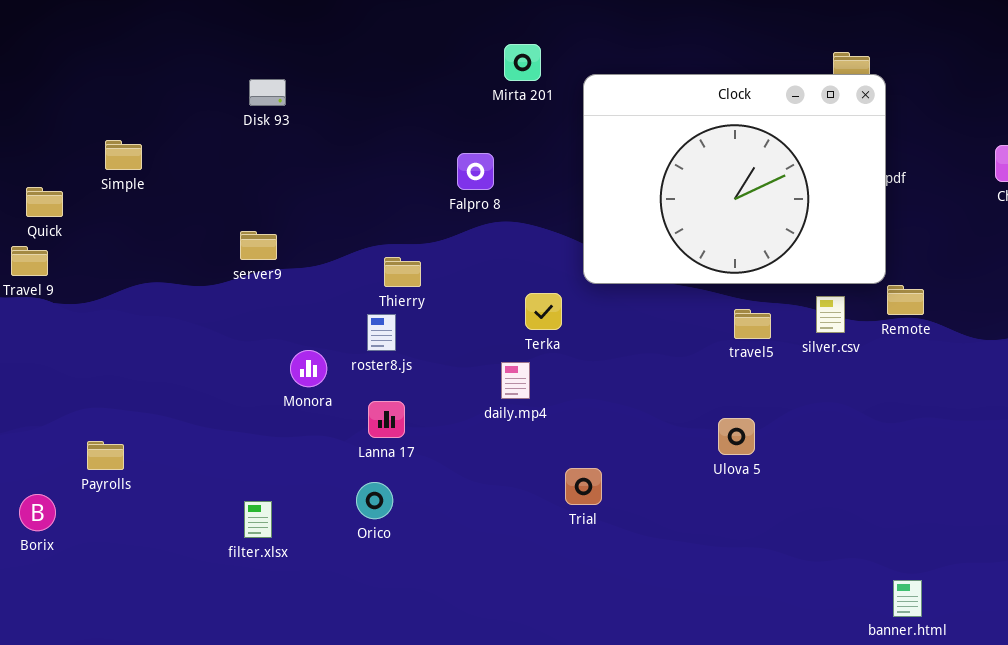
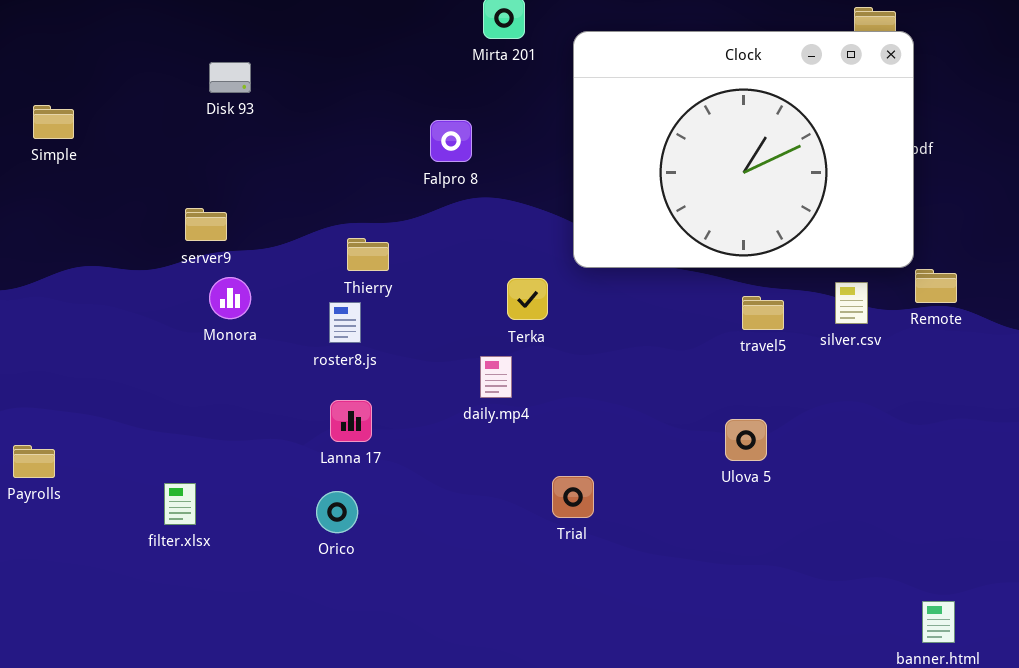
Disk 93: [249,79,286,106] -> [209,62,251,93], moved
Monora: [290,350,327,387] -> [209,277,251,319], moved
filter.xlsx: [244,501,272,538] -> [164,483,196,525], moved

